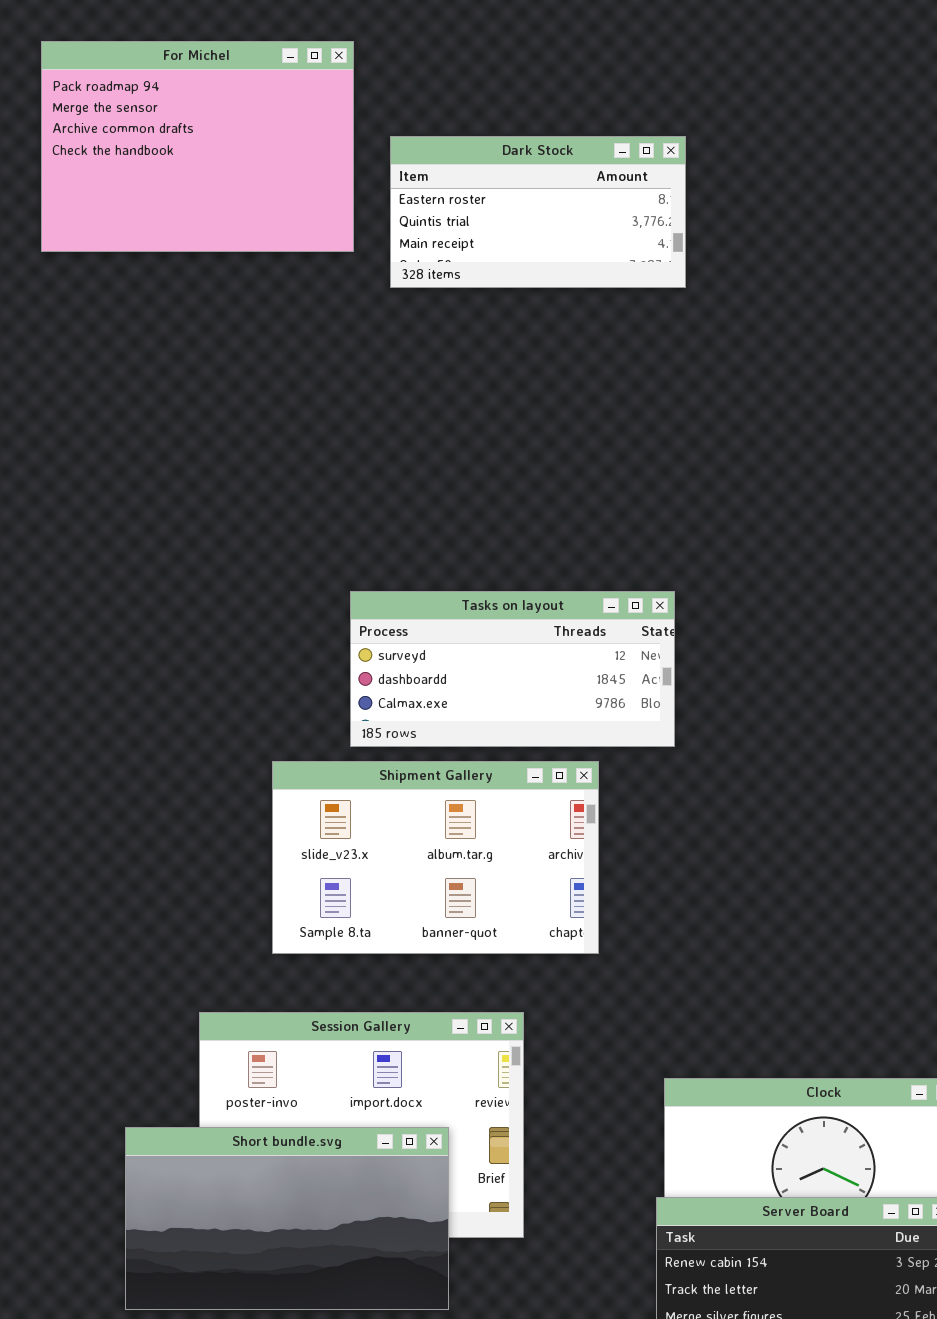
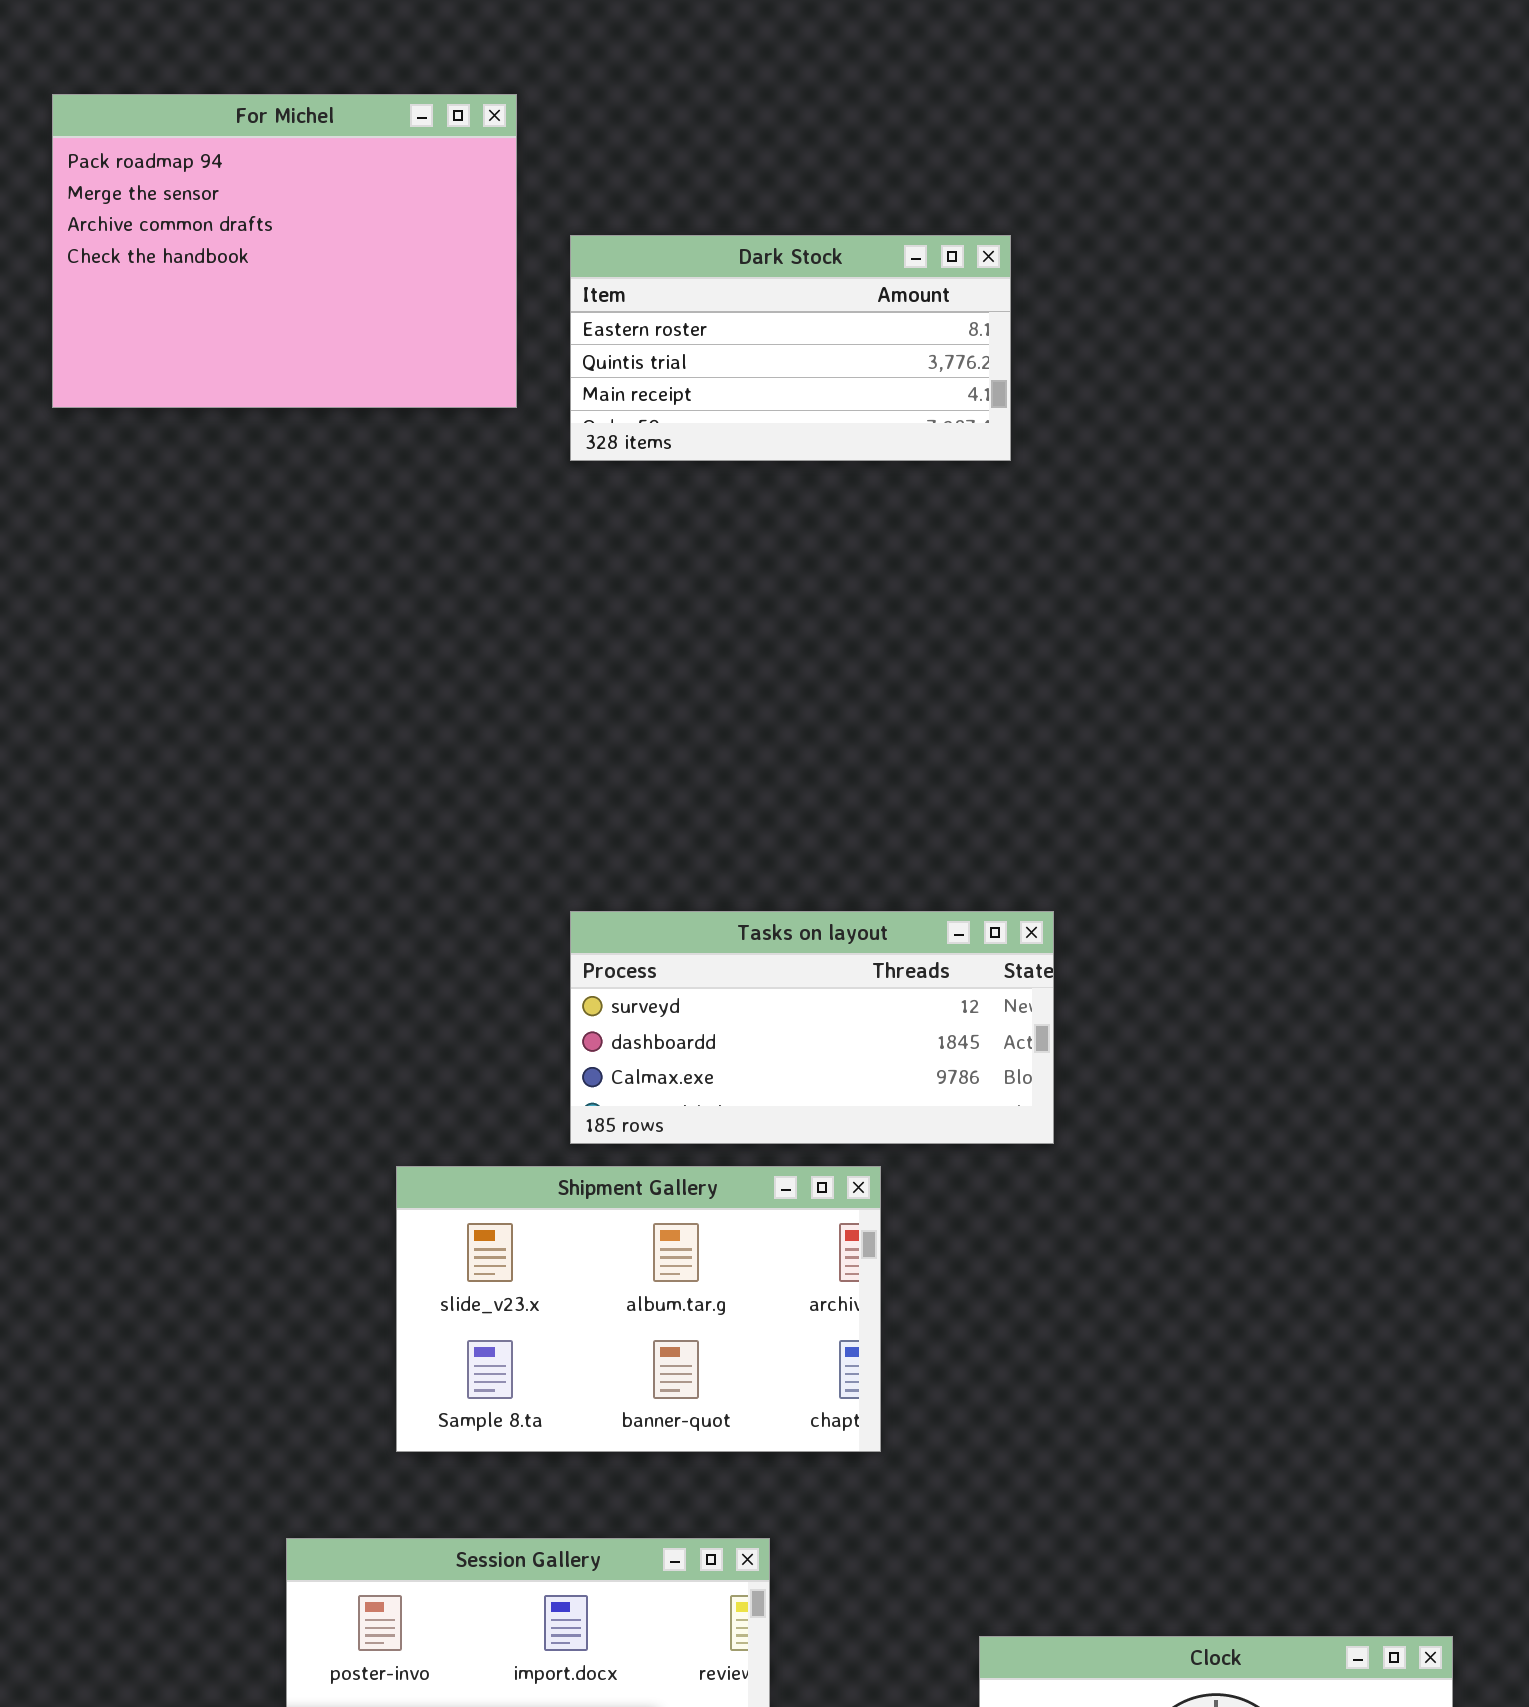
Tasks on layout: [350,591,675,747] -> [570,911,1054,1144], moved

